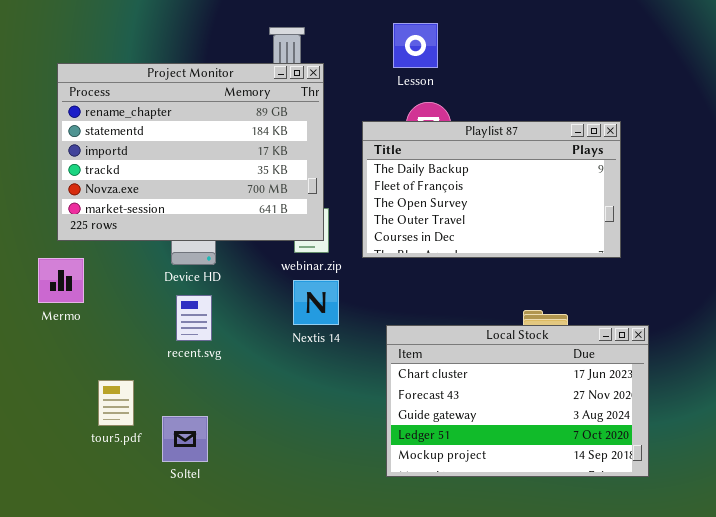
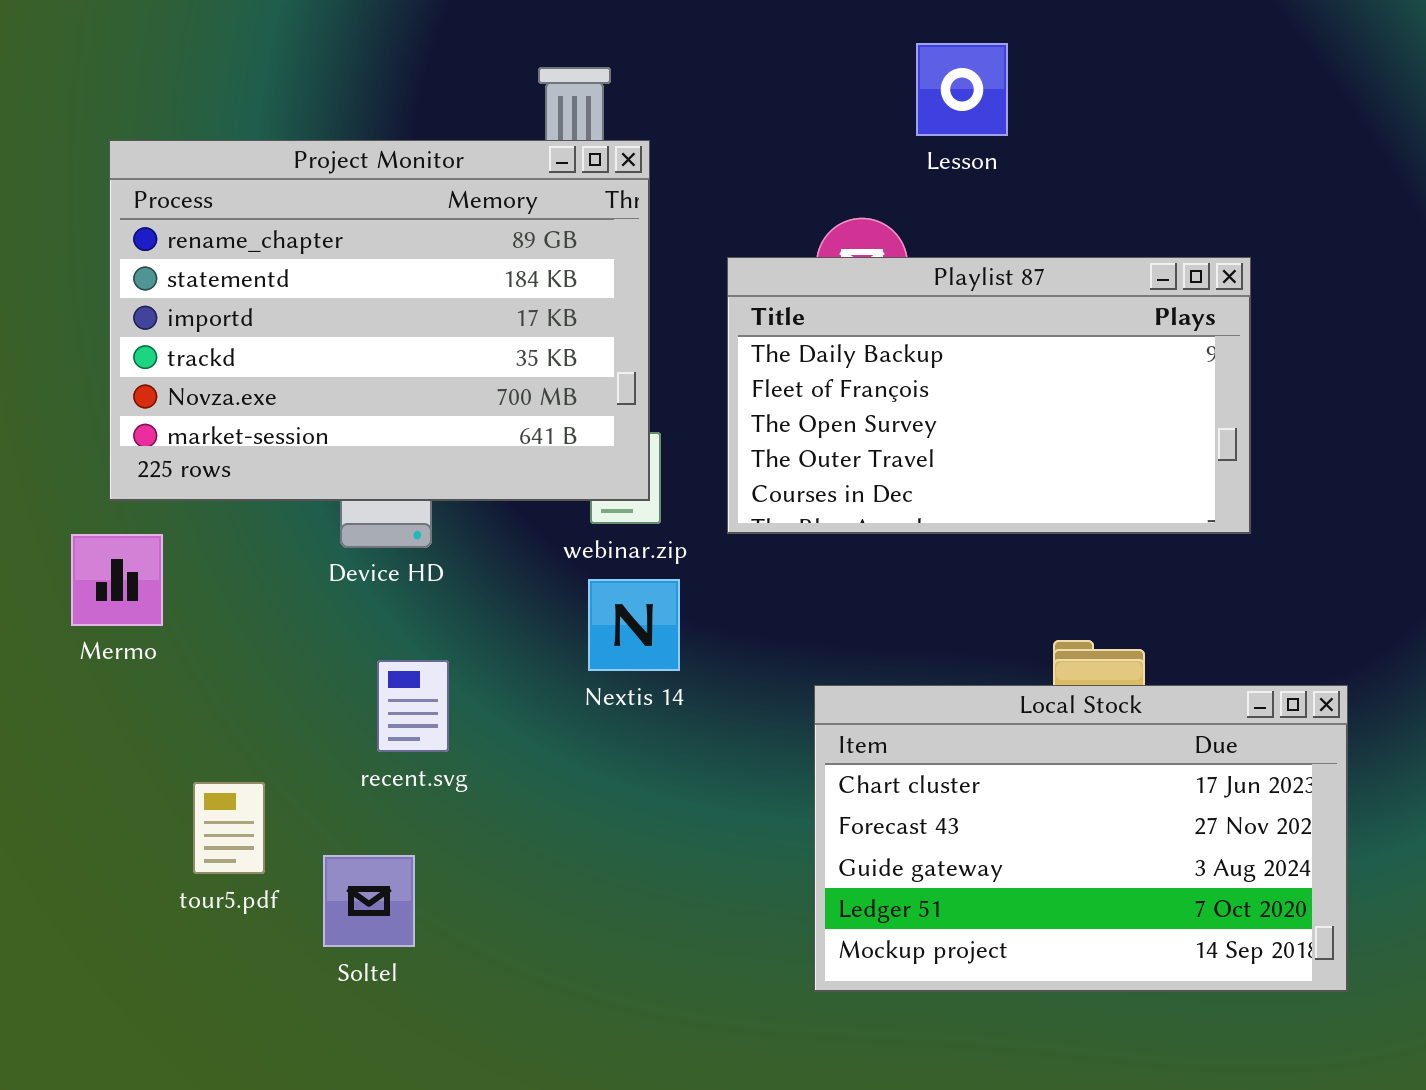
Lesson: [393,23,438,68] -> [916,43,1008,136], moved
recent.svg: [176,295,212,341] -> [377,660,449,752], moved
Local Stock: [386,325,649,477] -> [814,685,1348,992], moved

